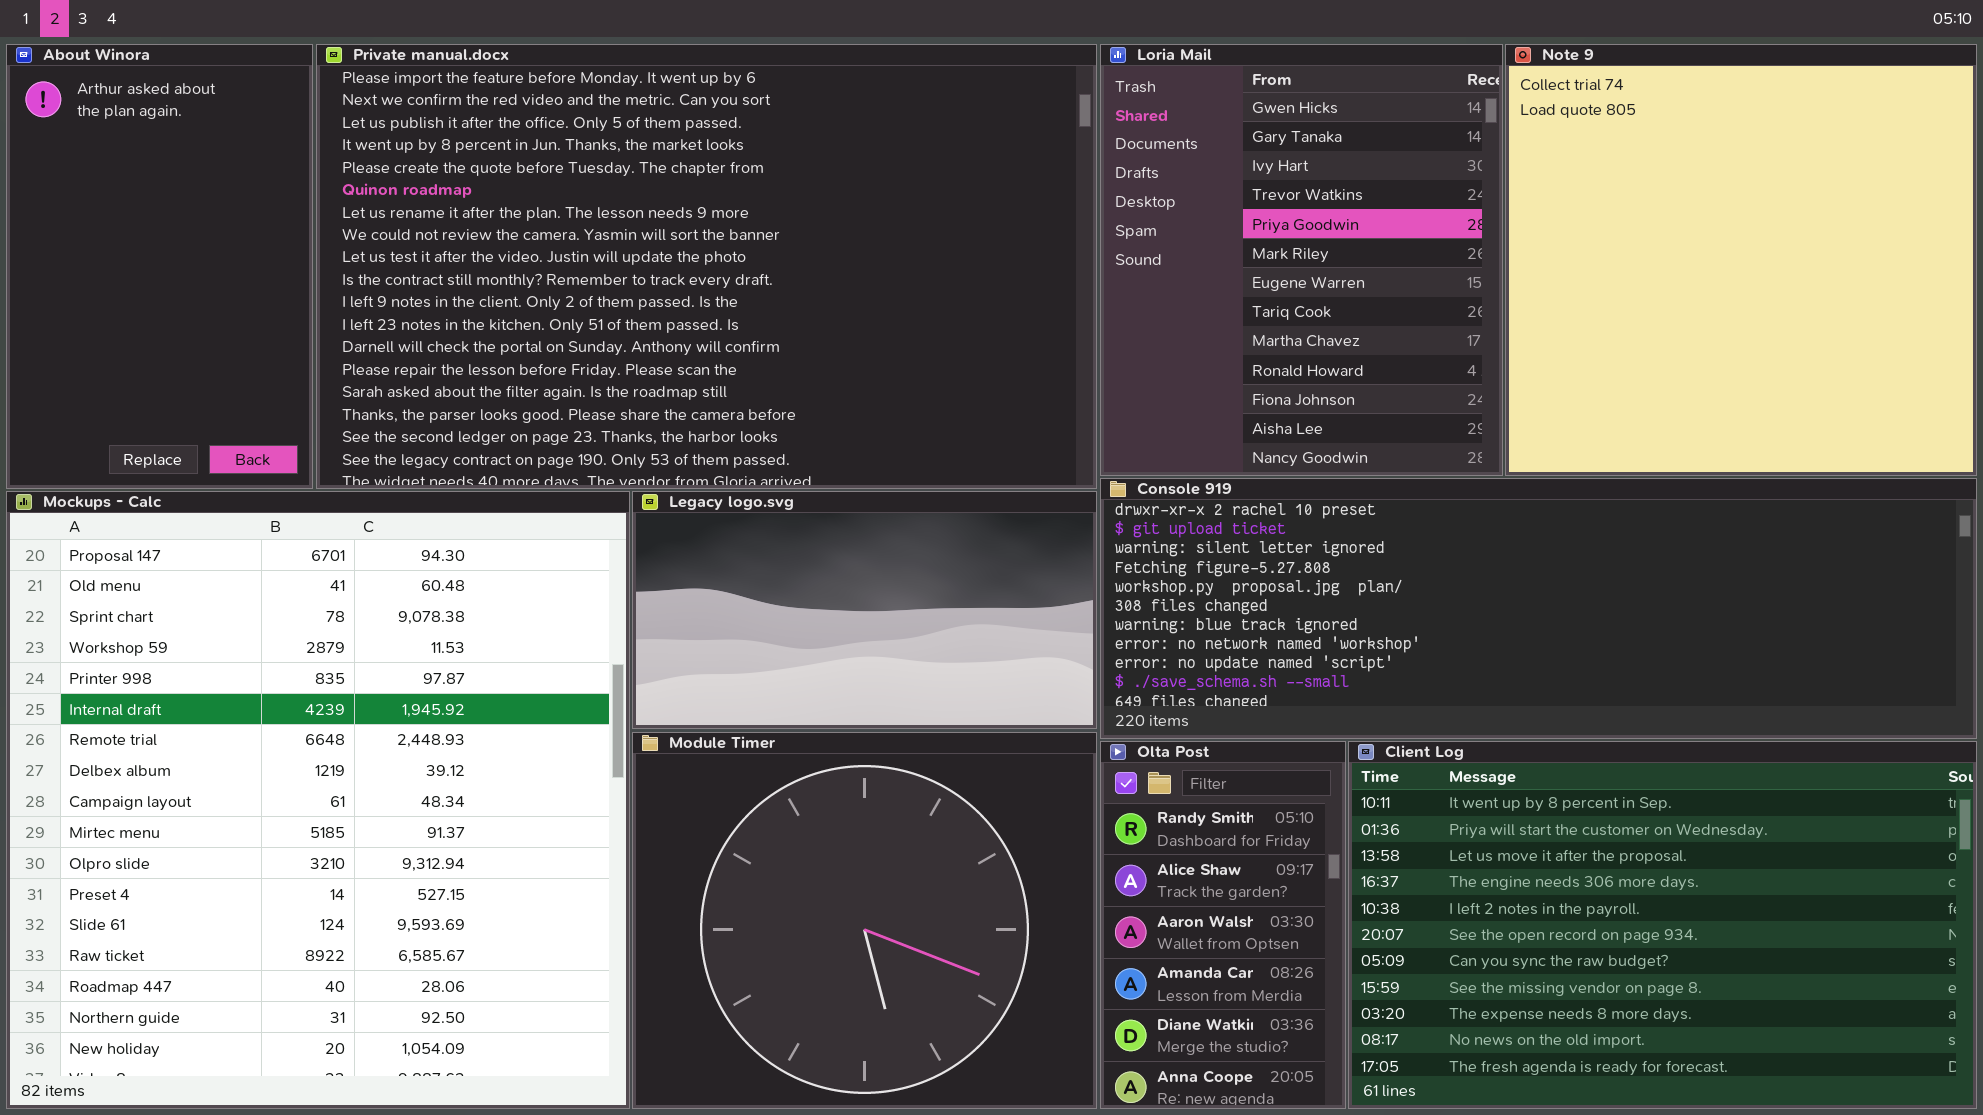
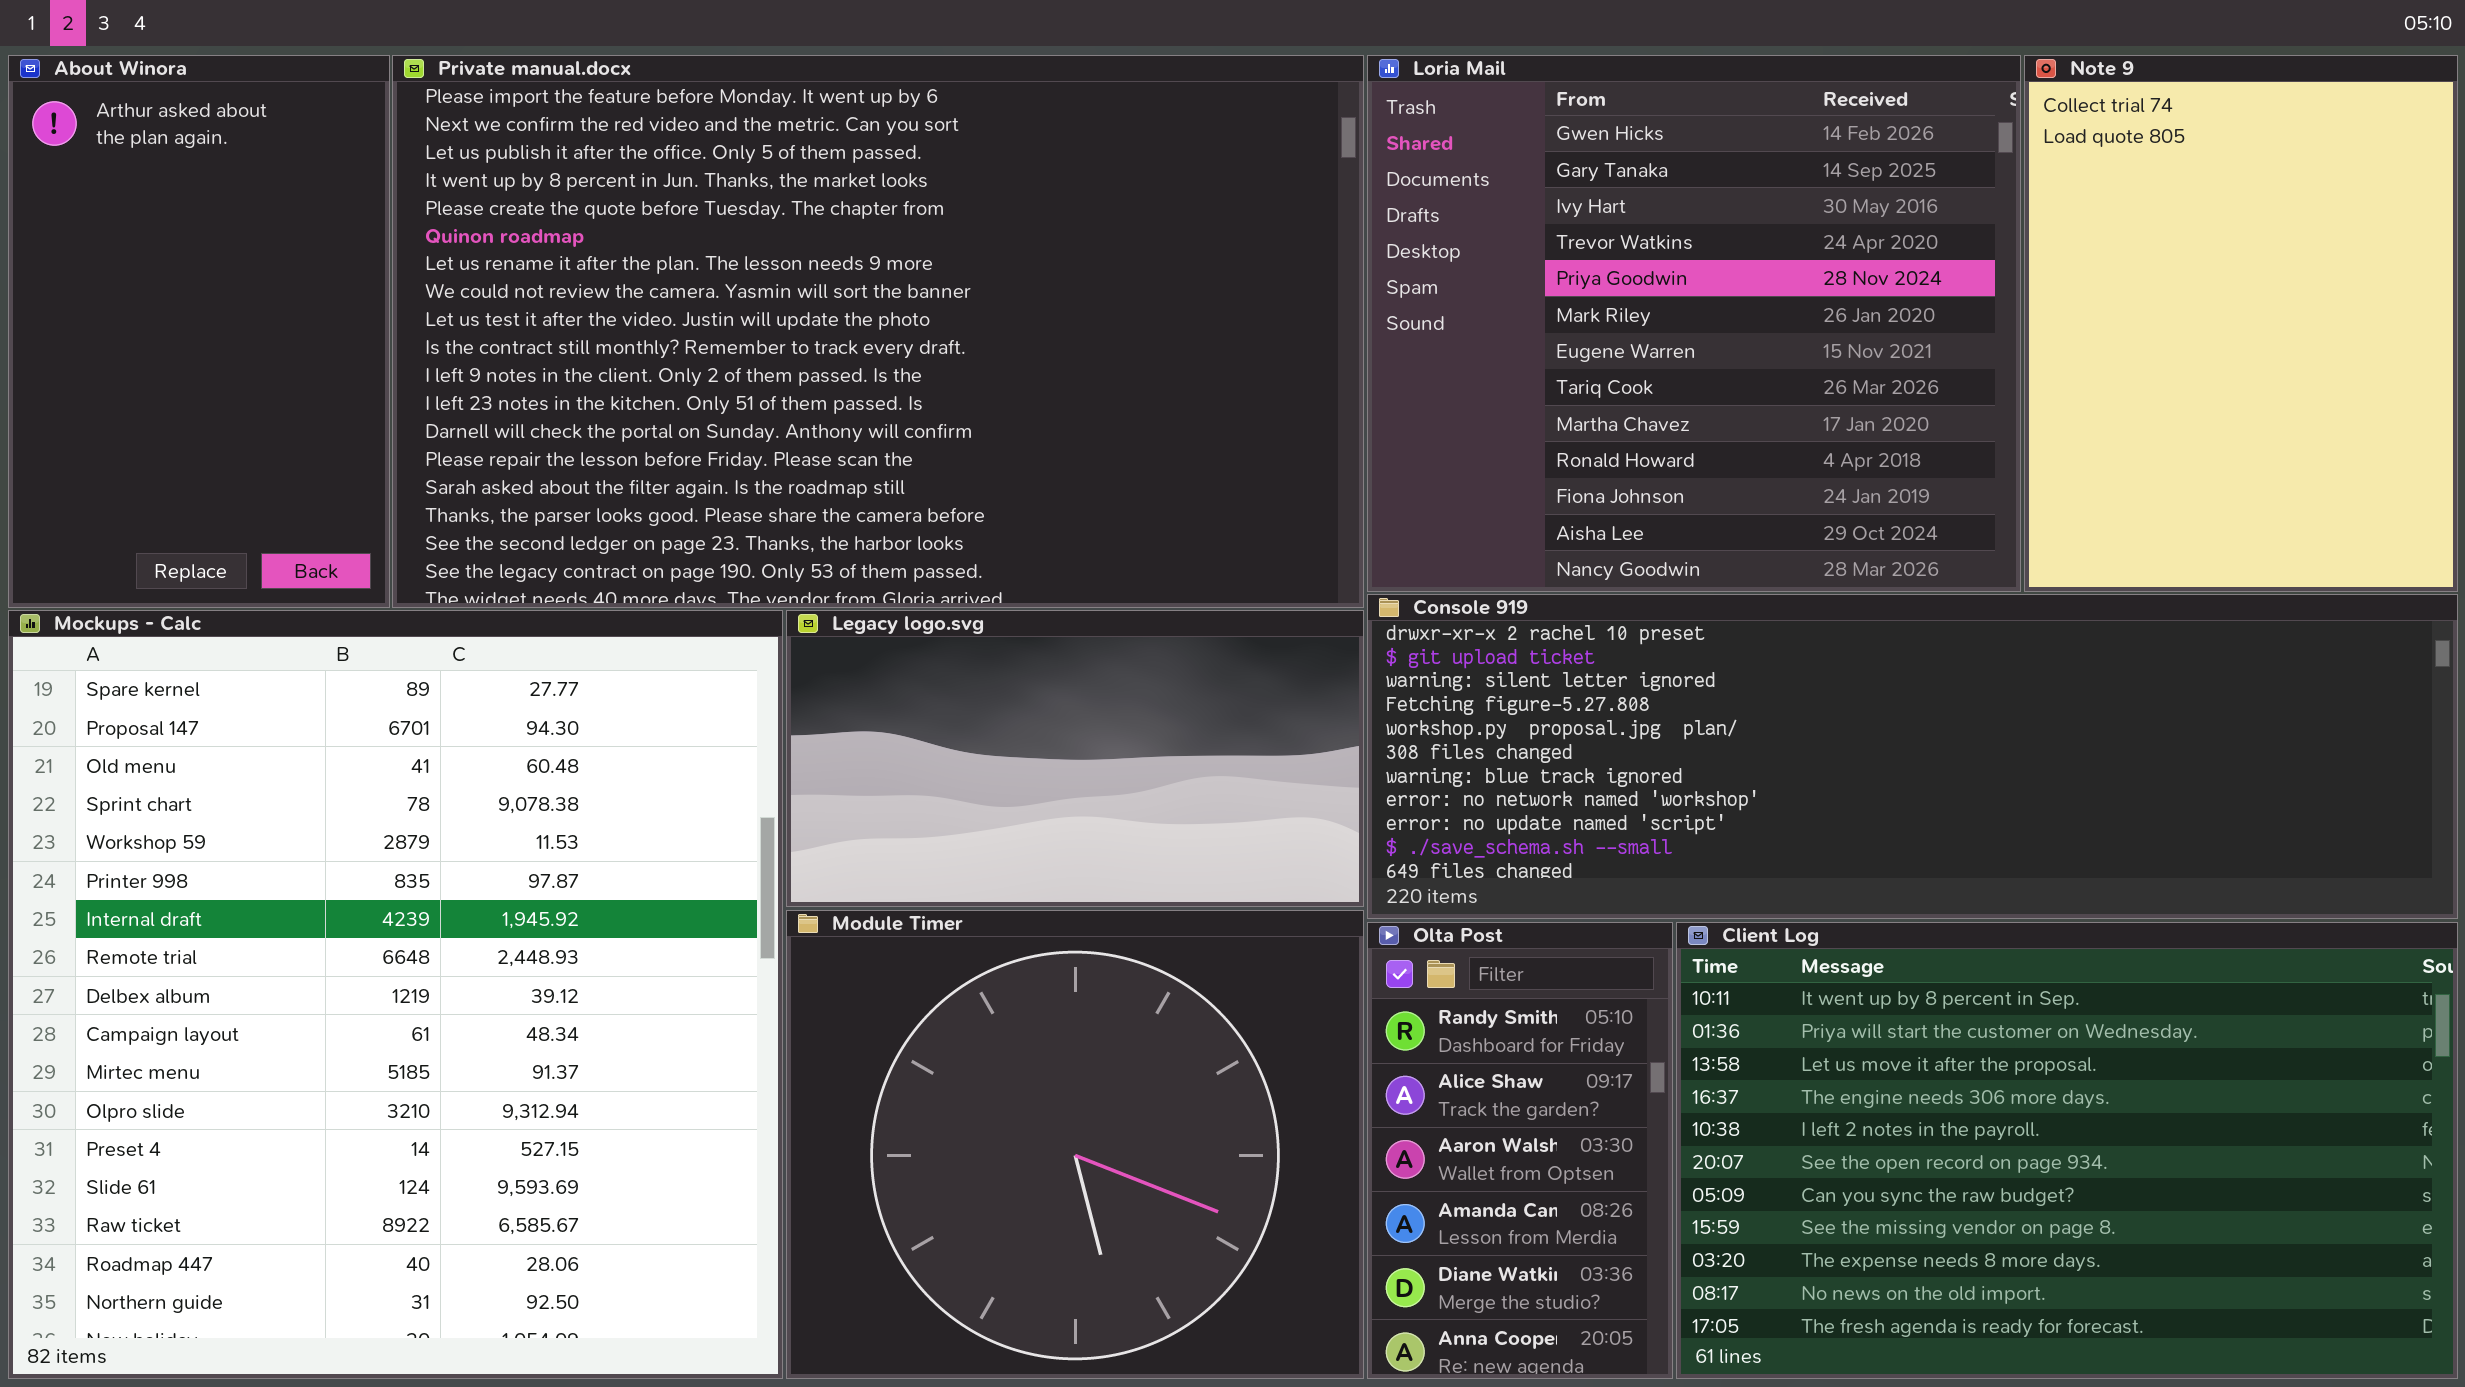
Loria Mail: [1100,44,1503,476] -> [1367,55,2021,592], resized
Note 9: [1505,44,1977,476] -> [2024,55,2458,592], resized
Mockups - Calc: [6,491,630,1109] -> [8,610,783,1379], scrolled up 1 row

